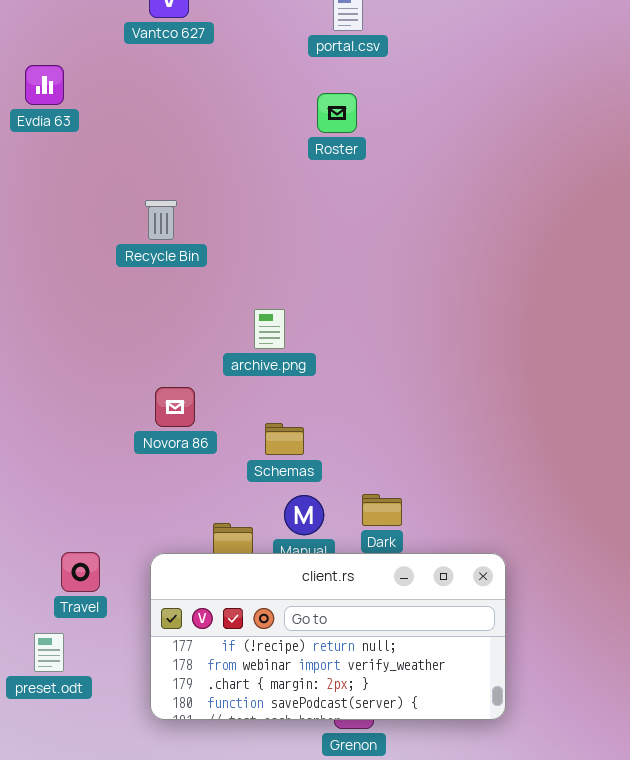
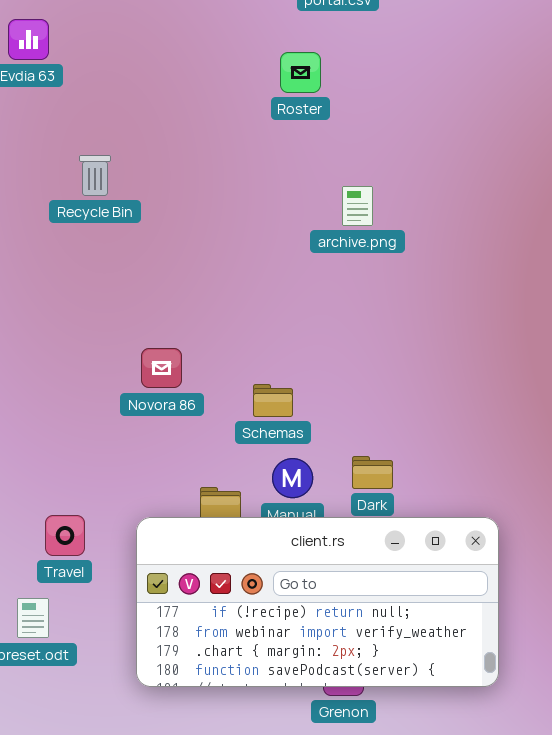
Roster: [317,93,357,133] -> [280,52,321,93], moved
Recycle Bin: [145,200,177,240] -> [79,155,111,196], moved
archive.png: [254,309,285,349] -> [342,186,373,226], moved

